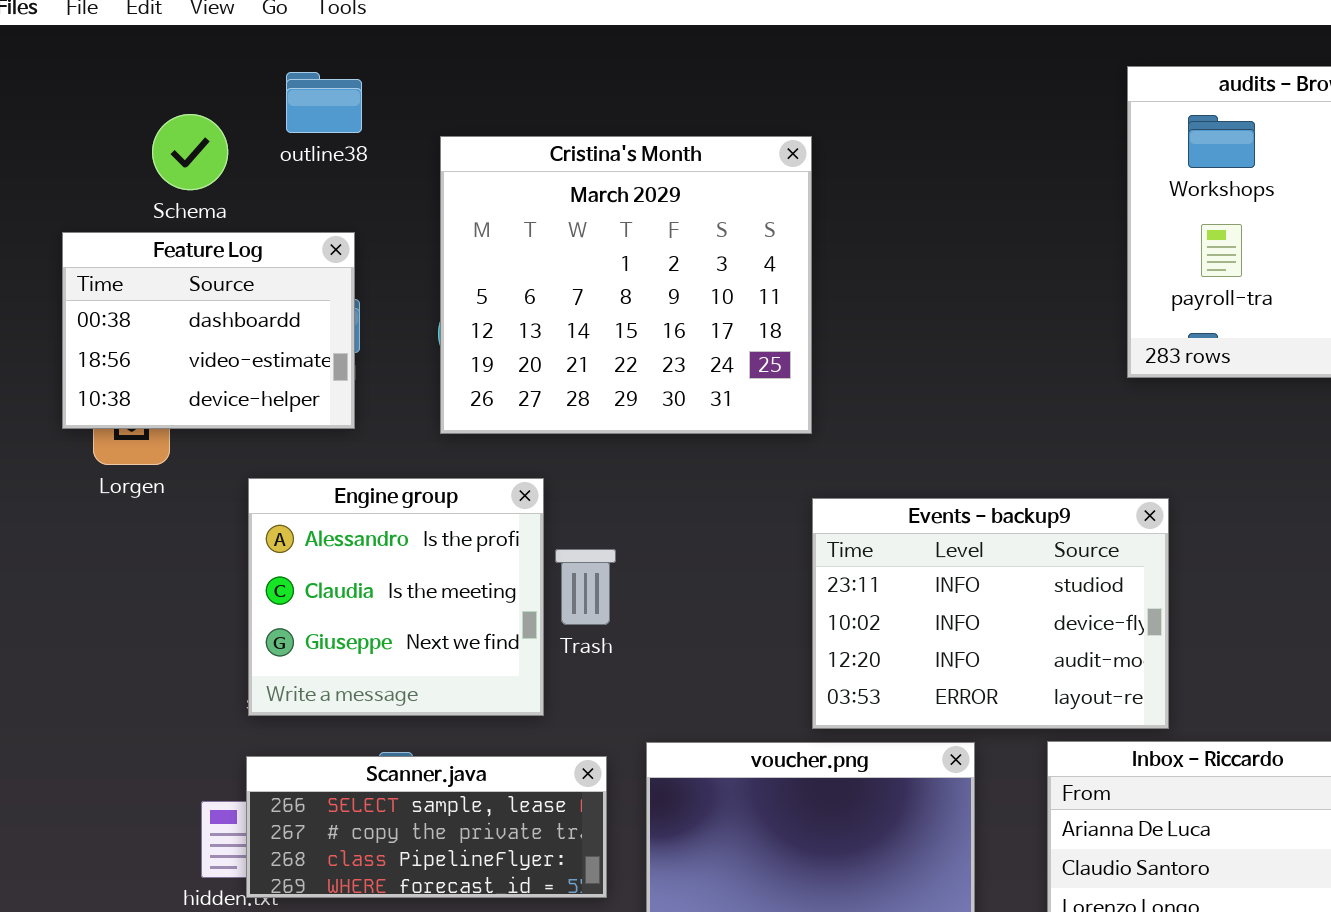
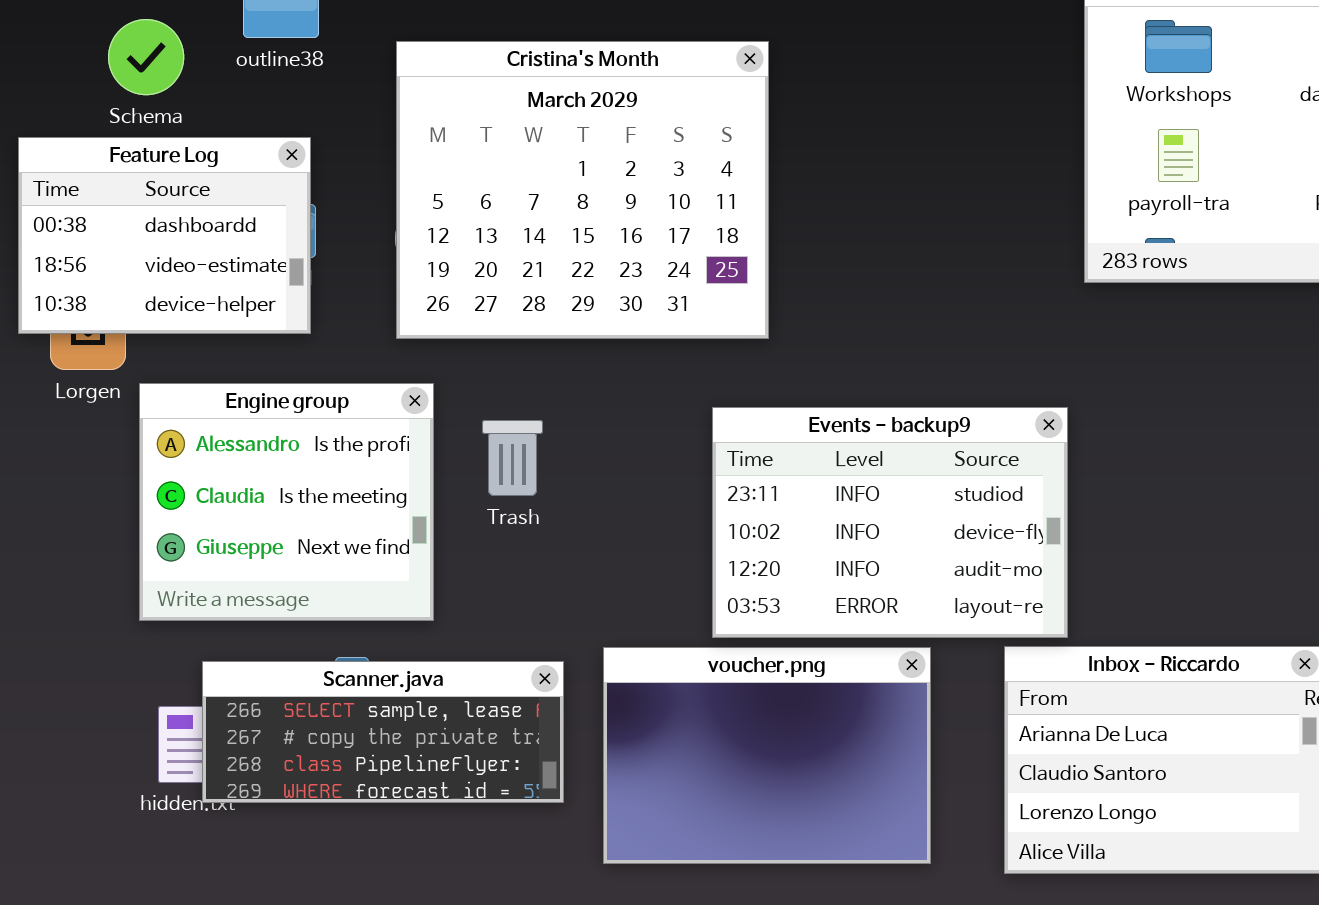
Engine group: [248,478,544,716] -> [139,383,434,621], moved
Events - backup9: [812,498,1169,729] -> [712,407,1068,638], moved
Trash: [555,549,616,625] -> [482,420,543,496], moved

